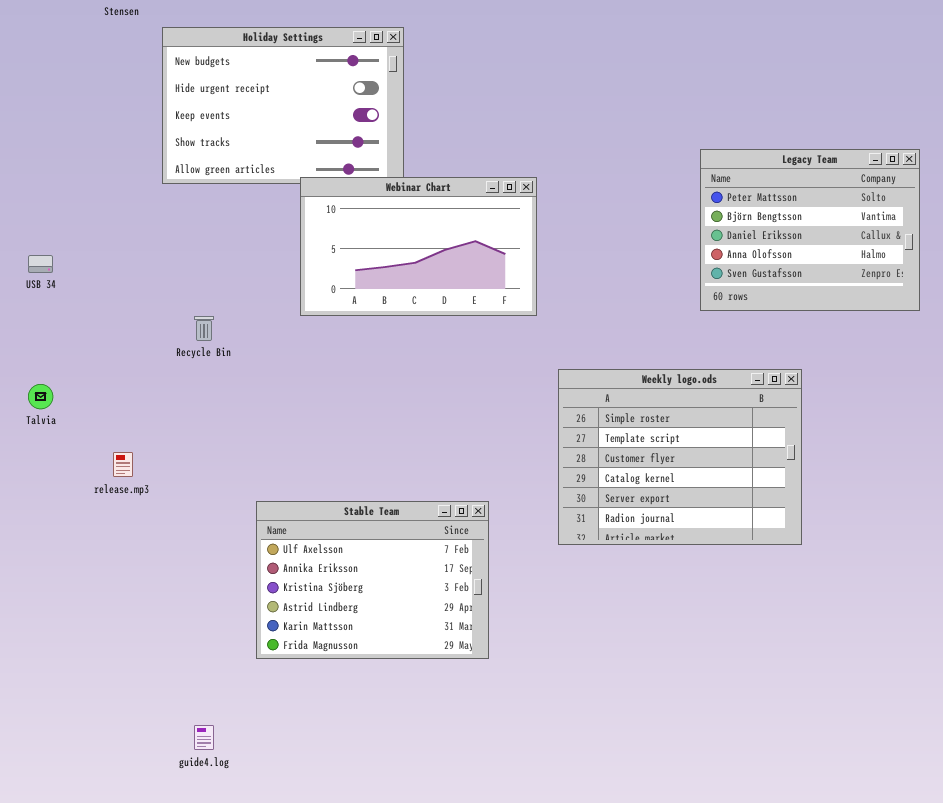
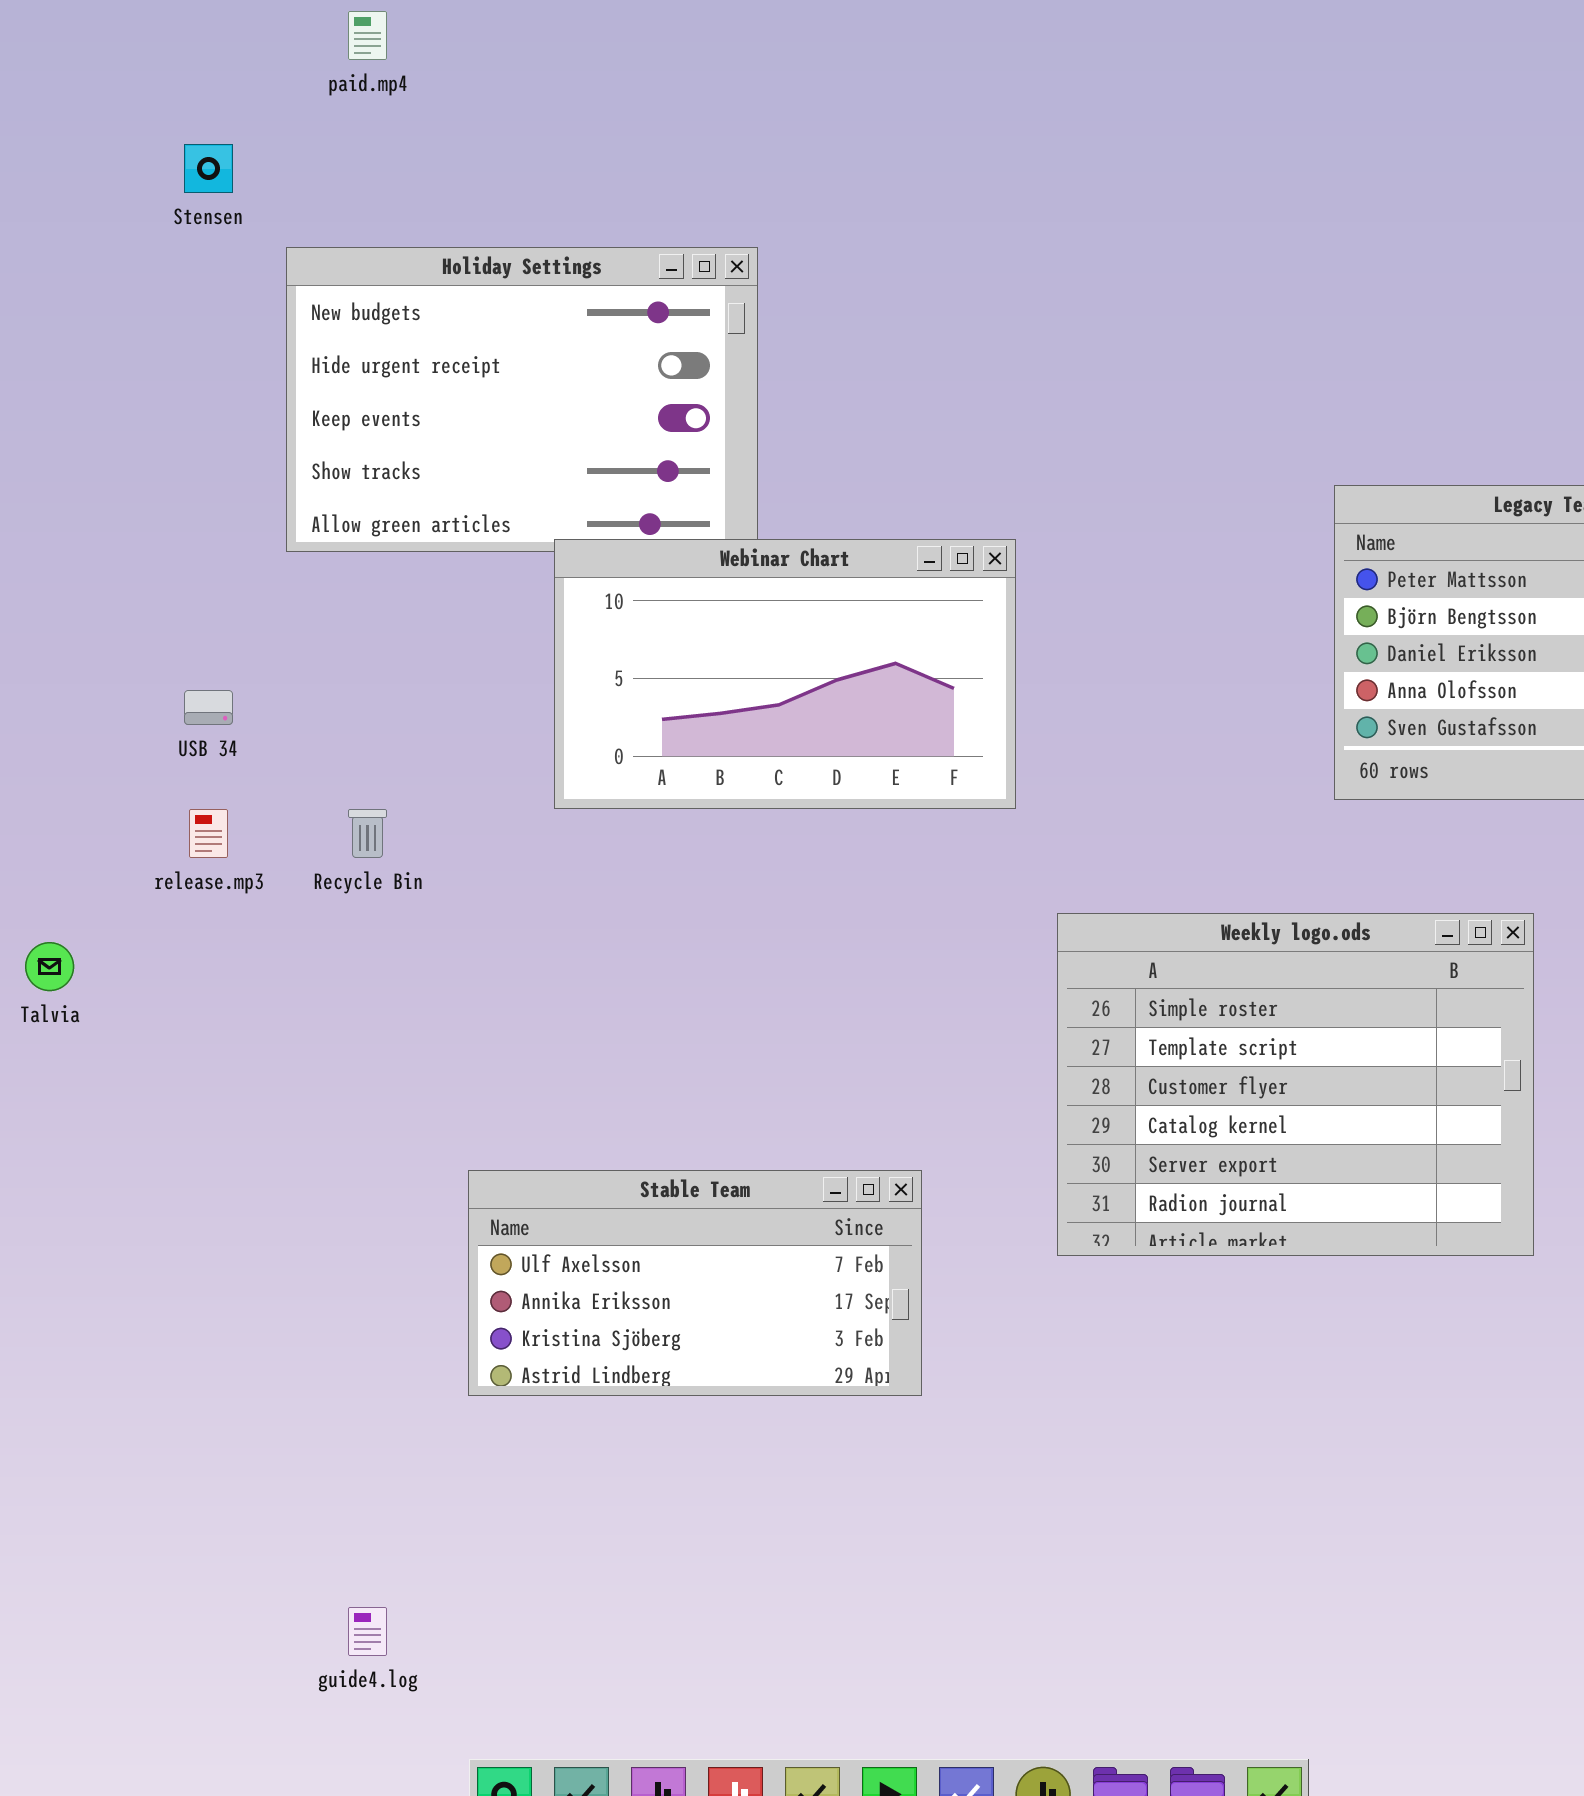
USB 34: [28,255,53,273] -> [184,690,233,725], moved
release.mp3: [113,452,133,477] -> [189,809,228,858], moved
Stable Team: [256,501,489,659] -> [468,1170,922,1396], resized

